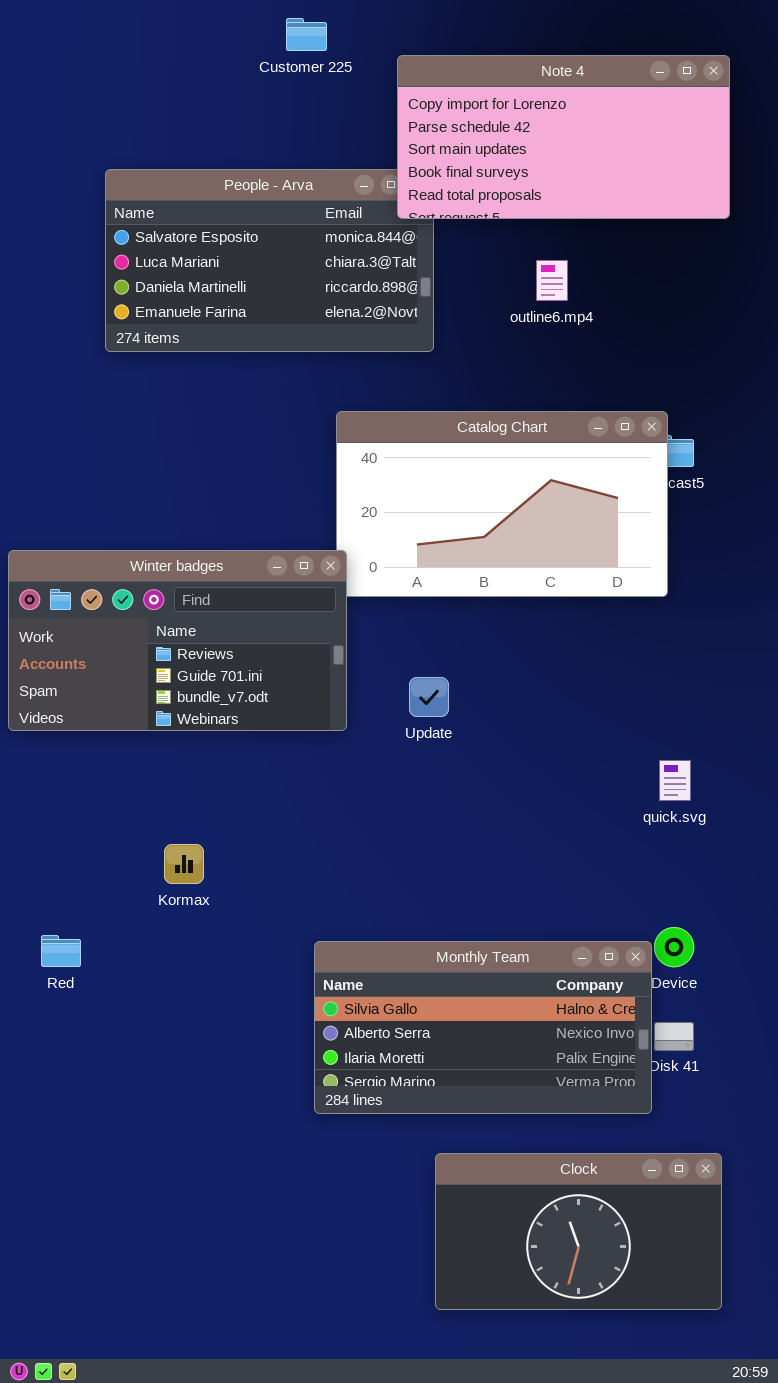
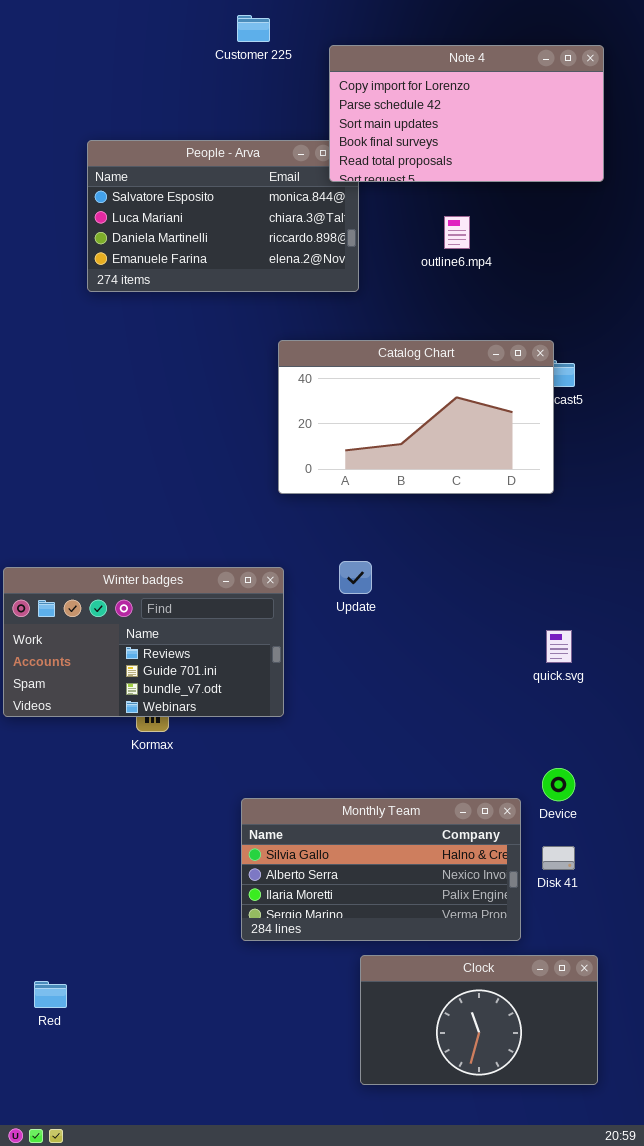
Winter badges: [8,550,347,731] -> [3,567,284,717], moved
Red: [41,935,81,967] -> [34,981,67,1008], moved
Monthly Team: [314,941,652,1114] -> [241,798,521,941], moved

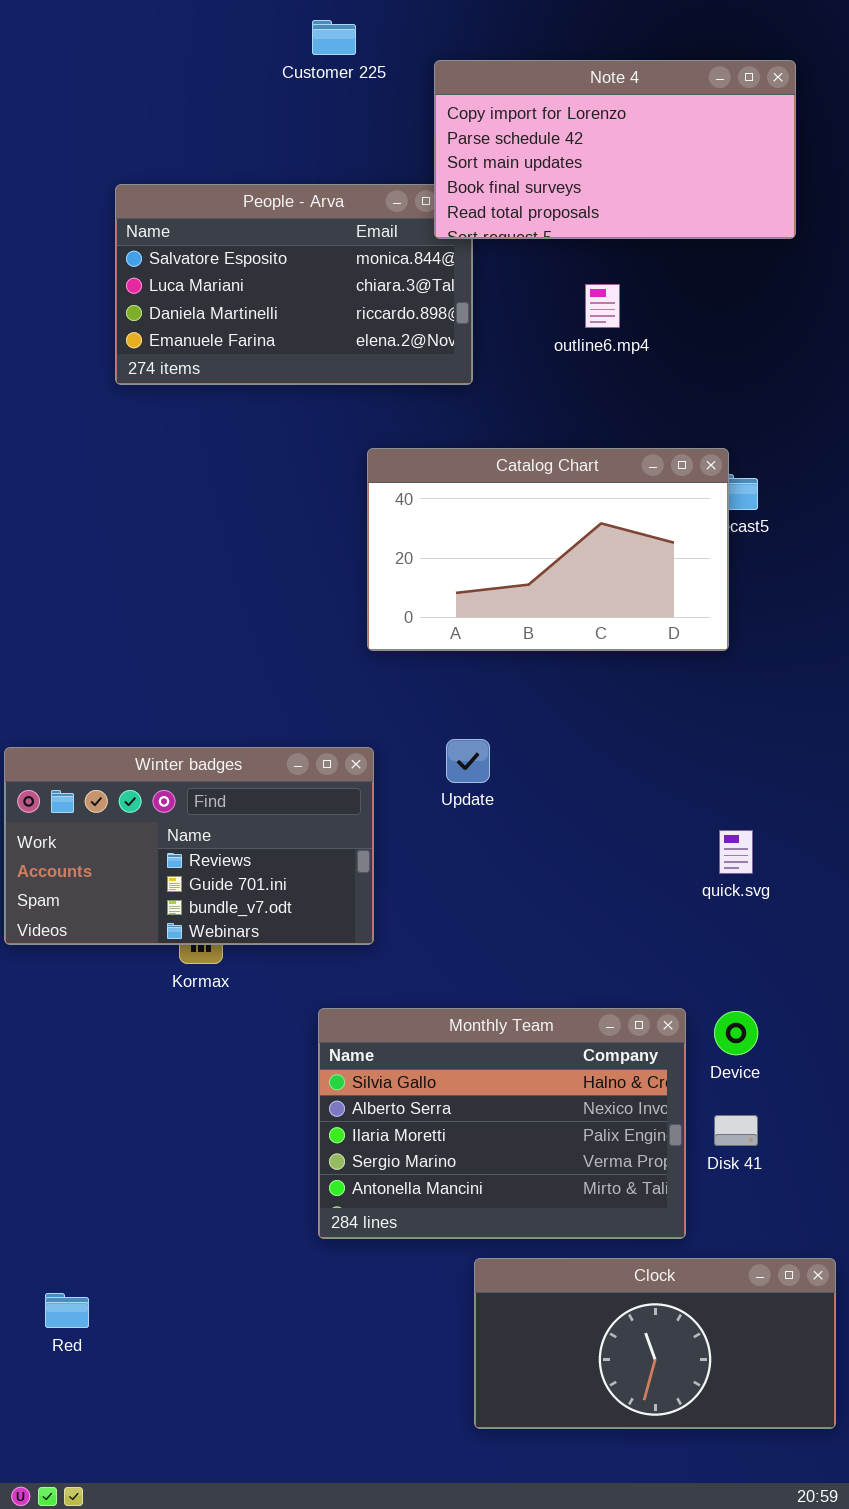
Monthly Team: [241,798,521,941] -> [318,1008,686,1239], resized
Clock: [360,955,598,1085] -> [474,1258,836,1429], resized

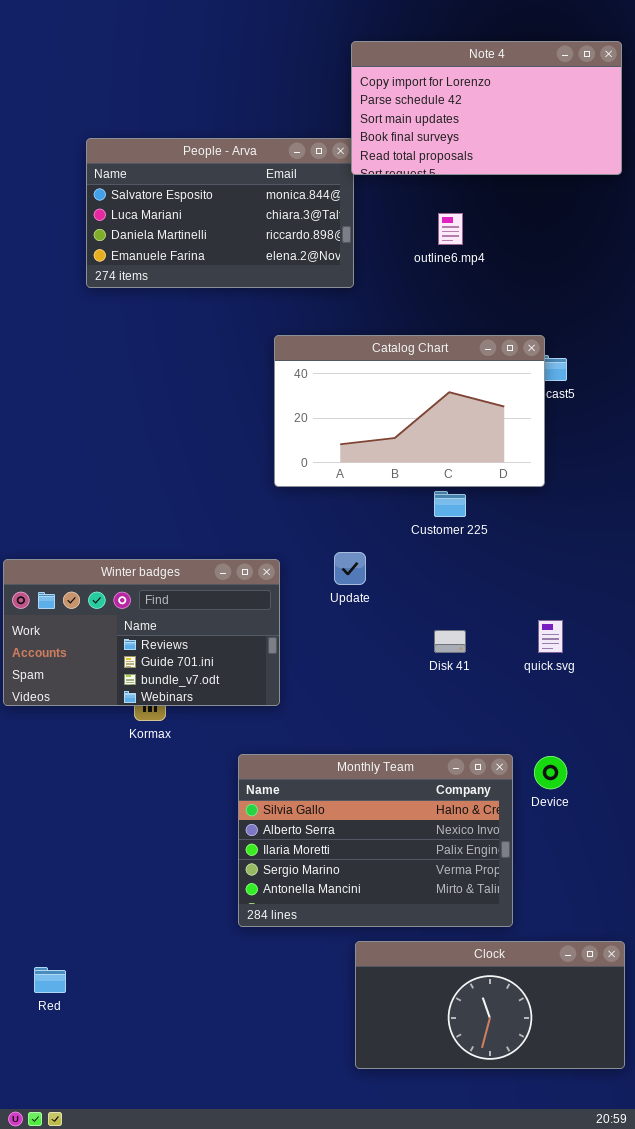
Customer 225: [312,20,356,55] -> [434,491,466,517], moved
Note 4: [434,60,796,239] -> [351,41,622,175], moved
Disk 41: [714,1115,758,1146] -> [434,630,466,653], moved

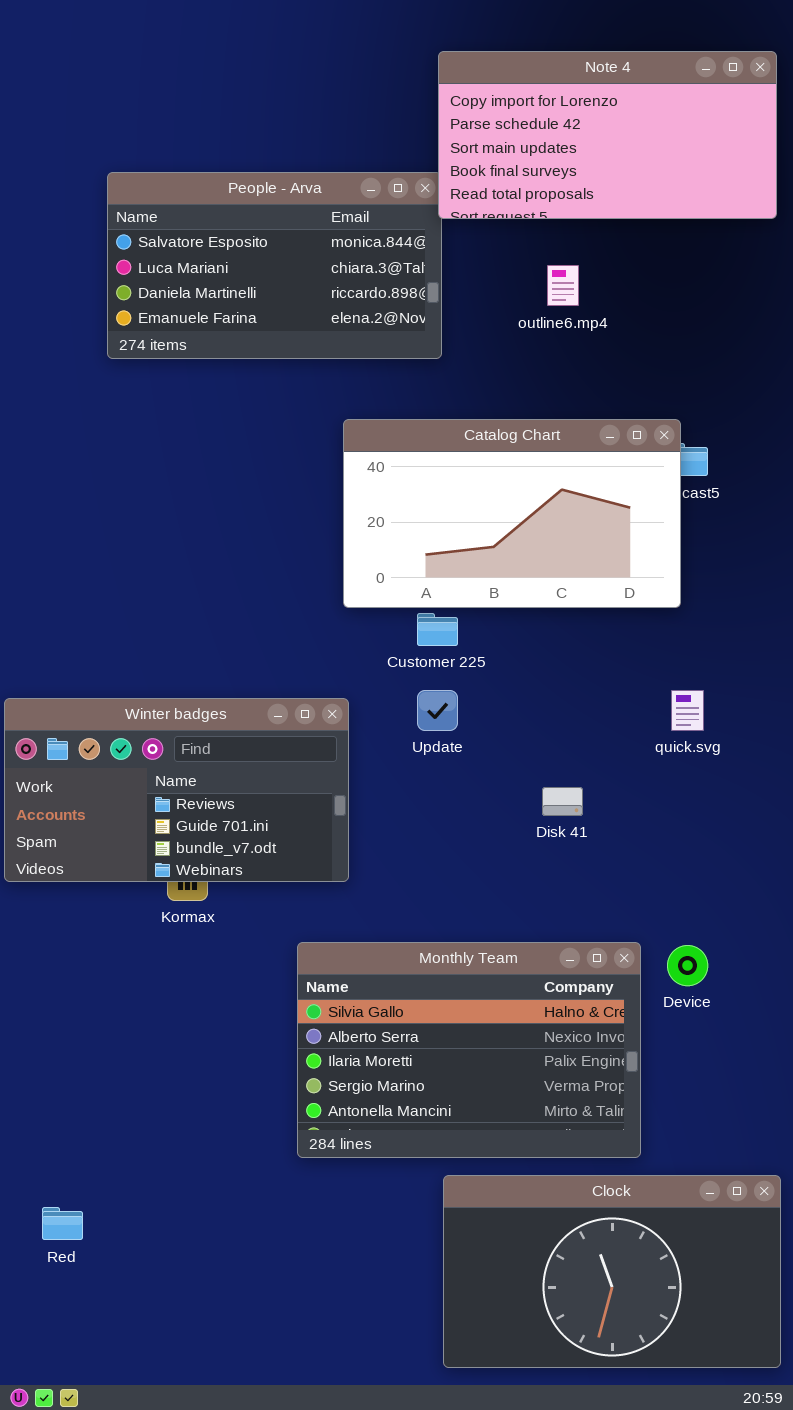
Customer 225: [434,491,466,517] -> [417,613,458,646], moved
quick.svg: [538,620,563,653] -> [671,690,704,731], moved
Clock: [355,941,625,1069] -> [443,1175,781,1368], resized

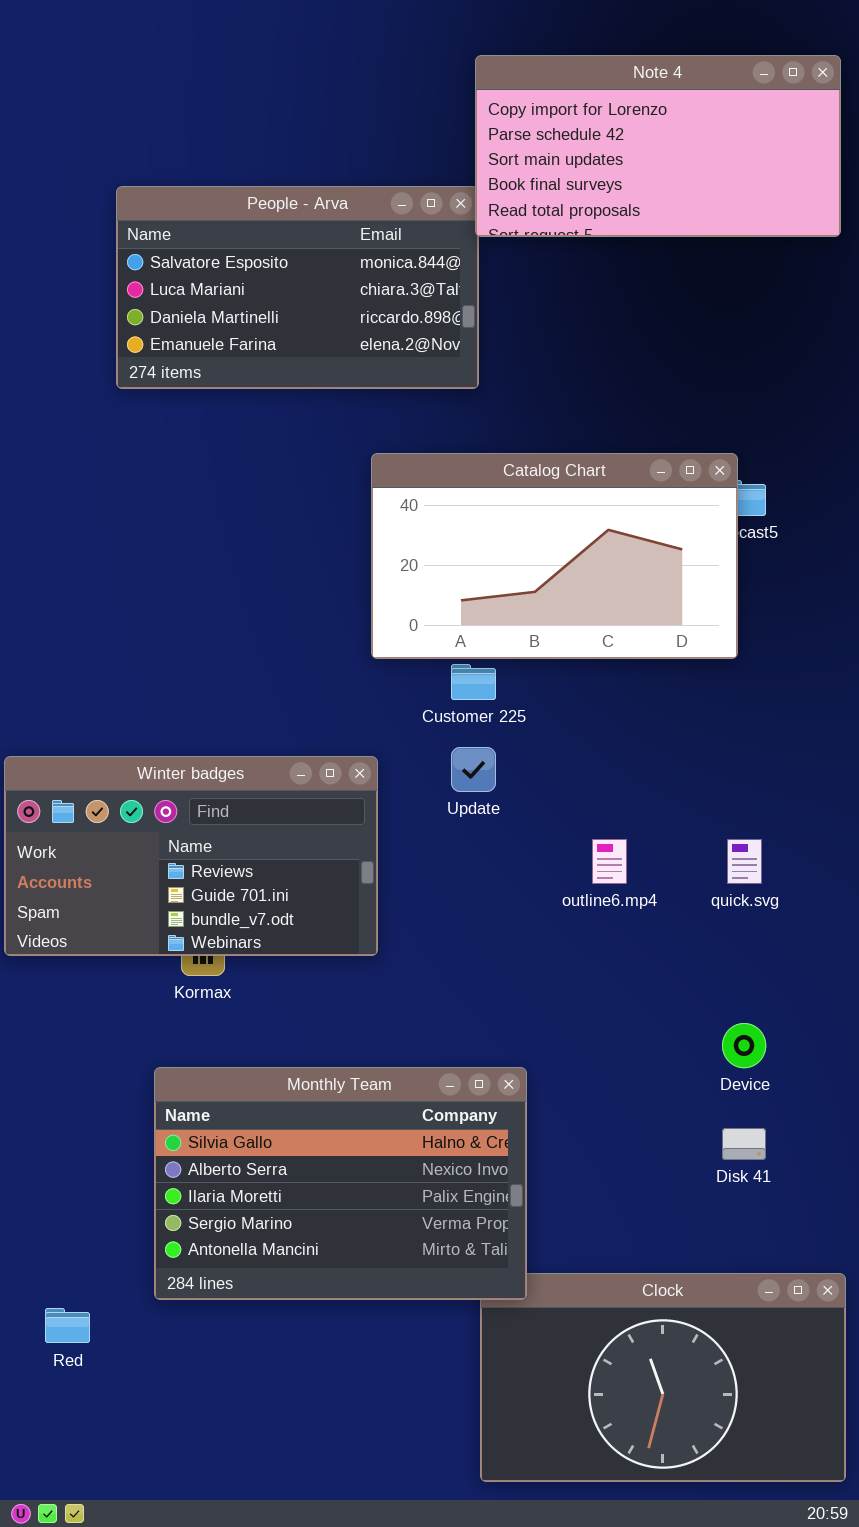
outline6.mp4: [547,265,579,306] -> [592,839,627,884], moved
quick.svg: [671,690,704,731] -> [727,839,762,884], moved
Disk 41: [542,787,583,816] -> [722,1128,766,1160], moved
Monthly Team: [297,942,641,1158] -> [154,1067,527,1300], moved

